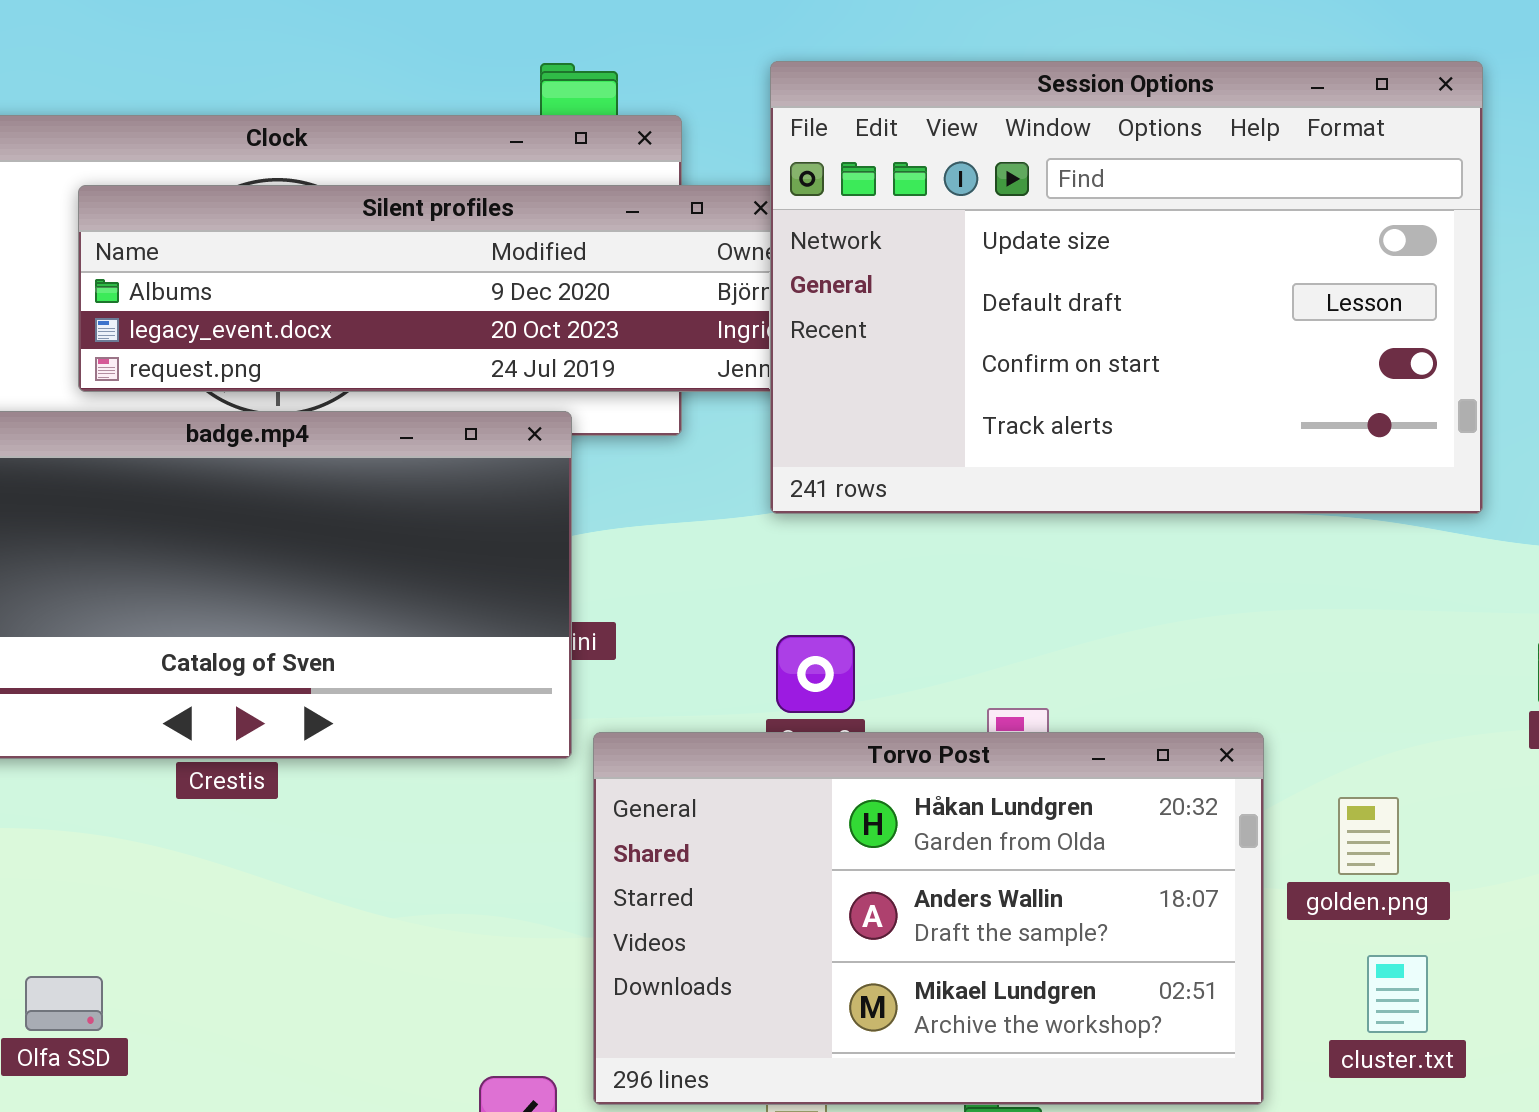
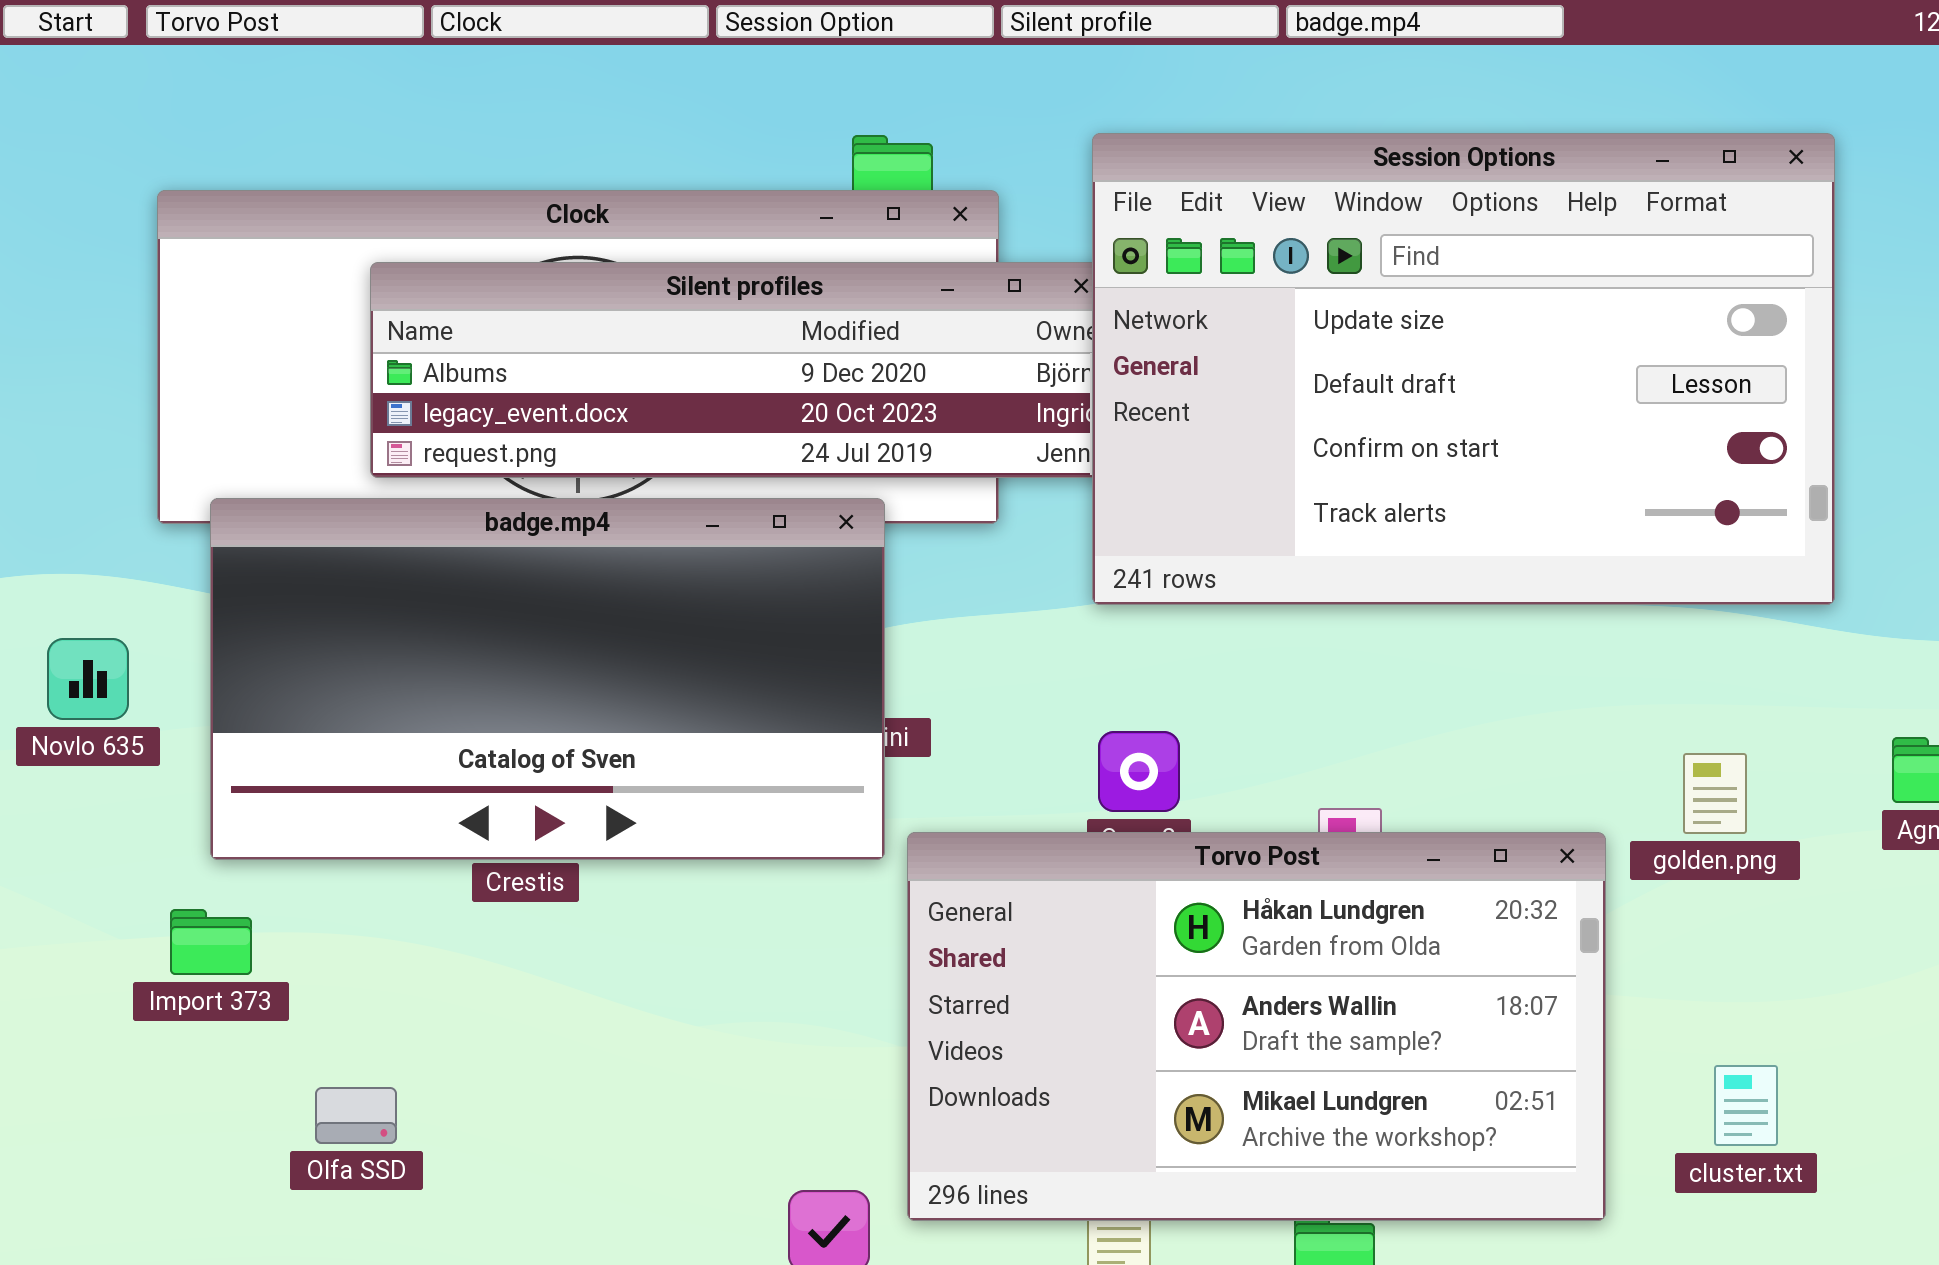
golden.png: [1338,797,1399,875] -> [1683,753,1747,834], moved

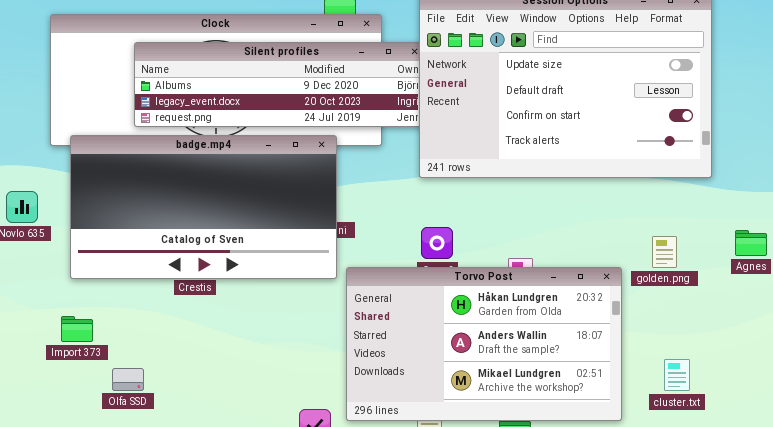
Import 373: [170,909,252,975] -> [61,316,93,342], moved

